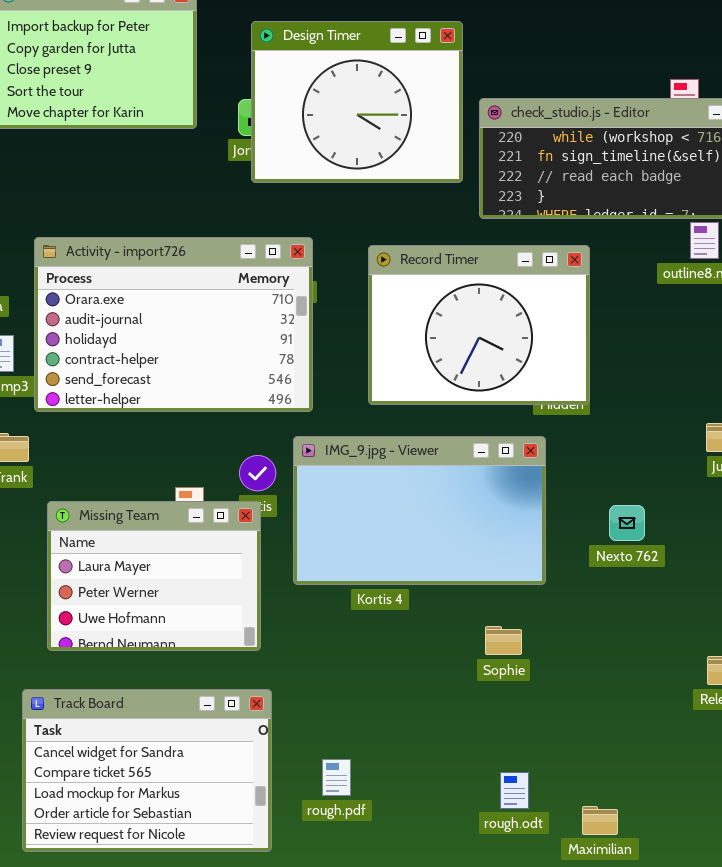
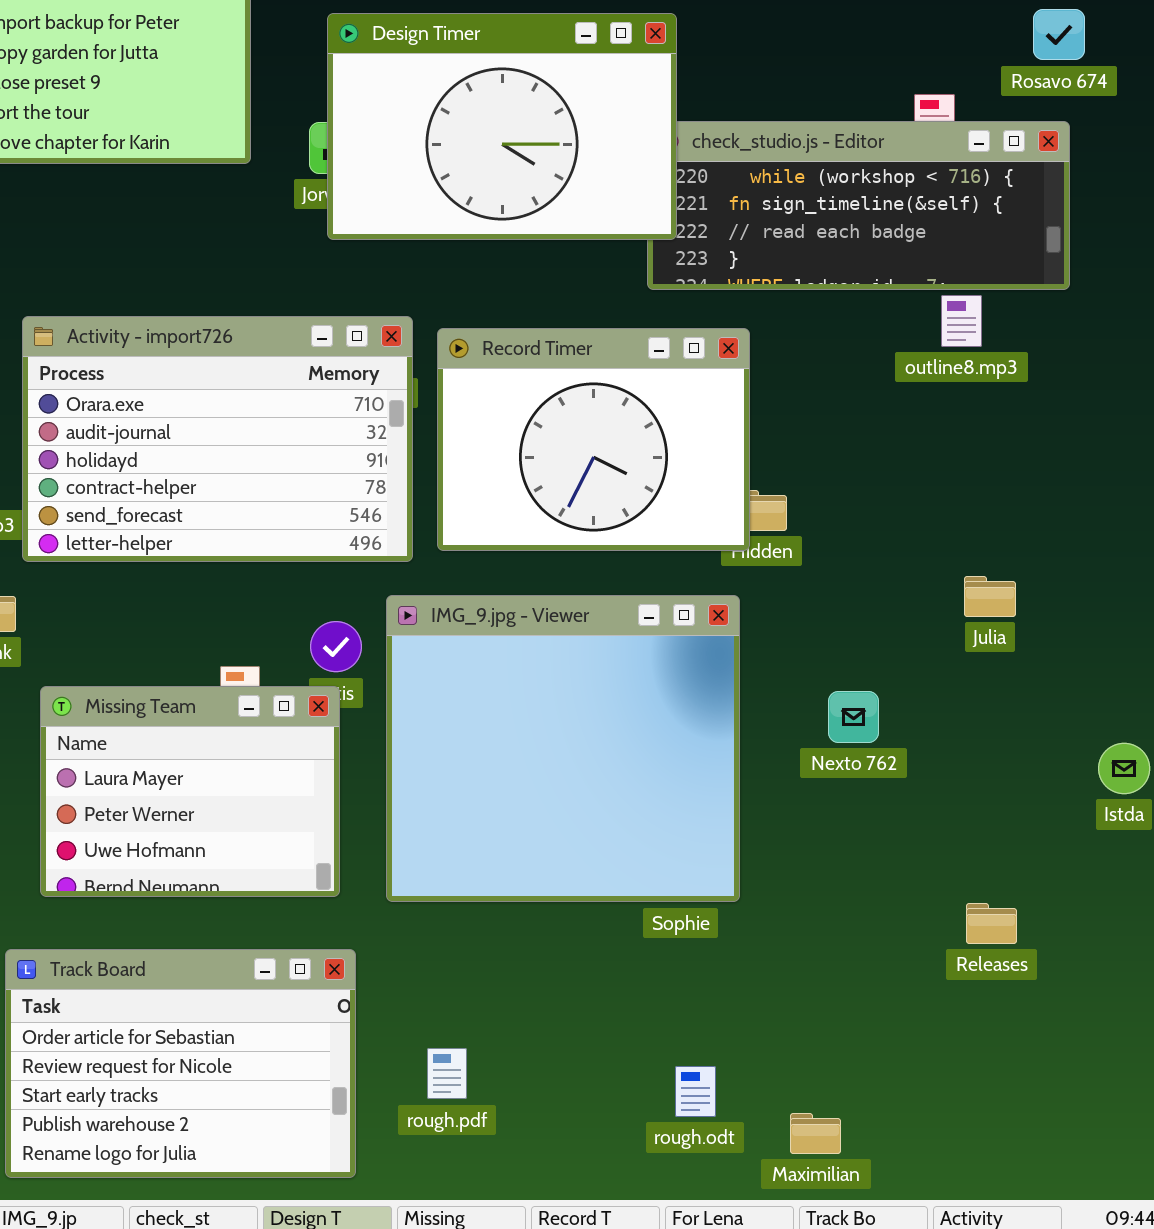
Design Timer: [251,21,463,183] -> [327,13,677,240], resized
Record Timer: [368,245,590,405] -> [437,328,750,551], moved
IMG_9.jpg - Viewer: [293,436,546,585] -> [386,595,740,902], resized
Track Board: [22,689,272,852] -> [5,949,356,1178], scrolled down 3 rows

